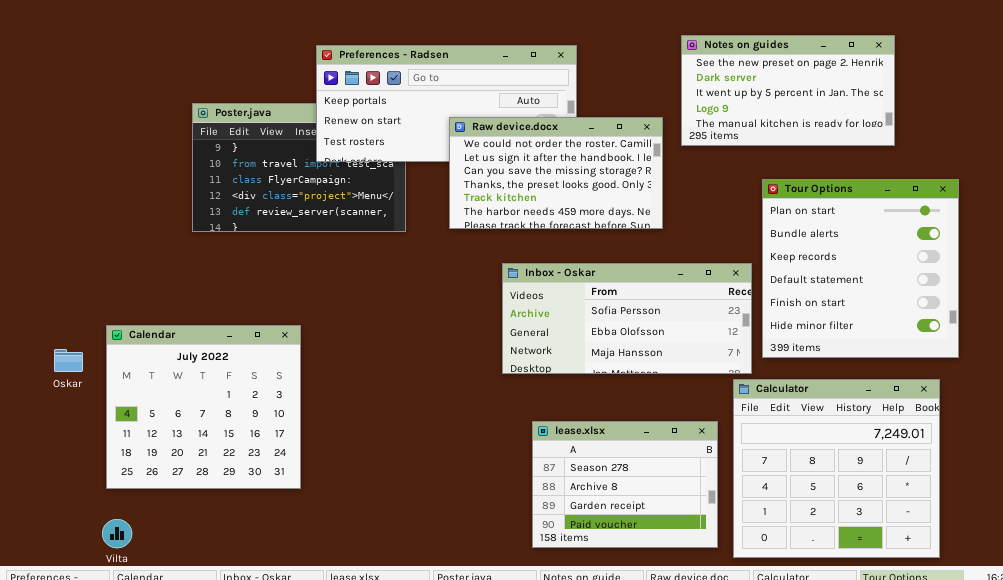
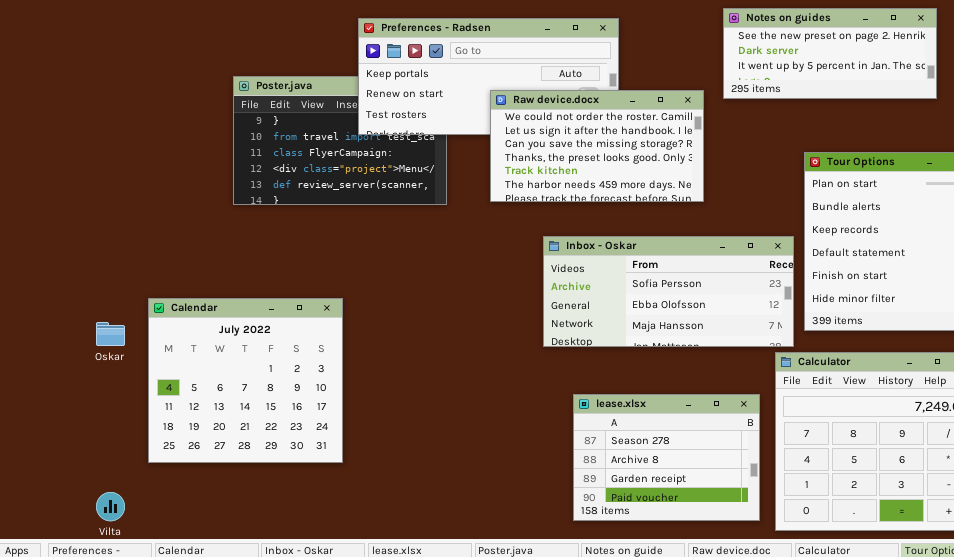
Notes on guides: [681,35,895,146] -> [723,8,937,99], resized
Vilta: [102,519,132,548] -> [96,492,125,521], moved

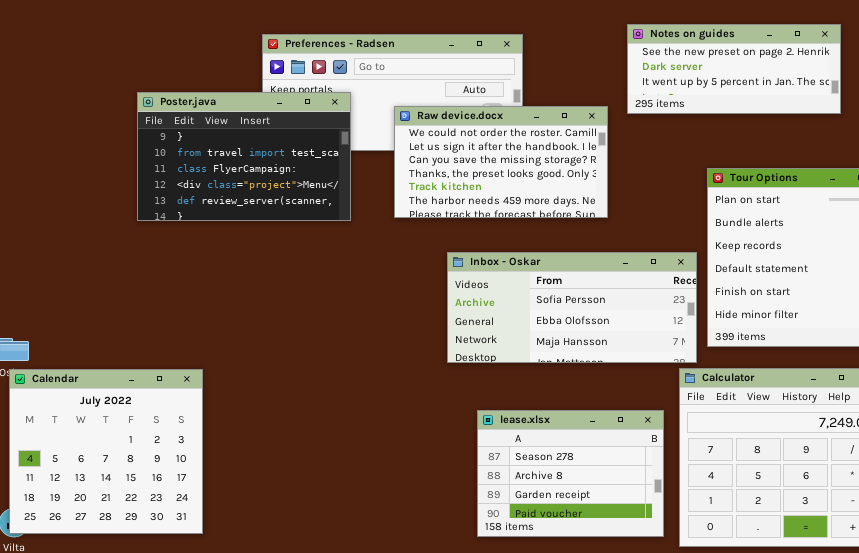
Poster.java: [233,76,447,205] -> [137,92,351,221], raised
Calendar: [148,298,343,463] -> [9,369,203,534], moved

